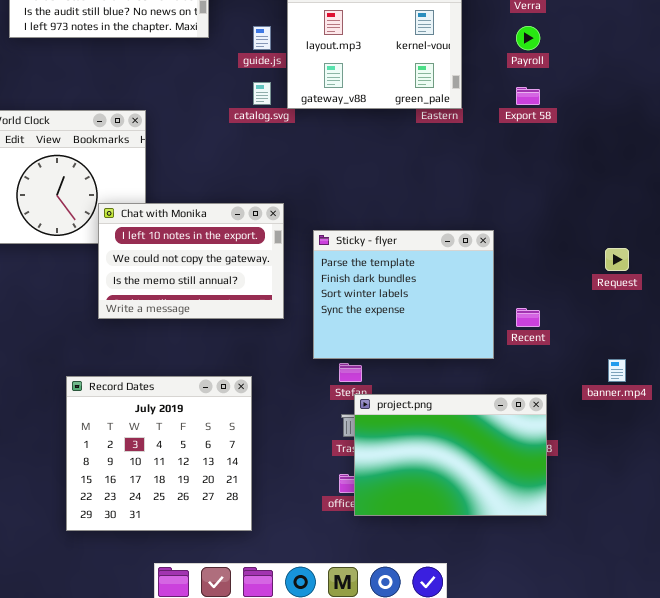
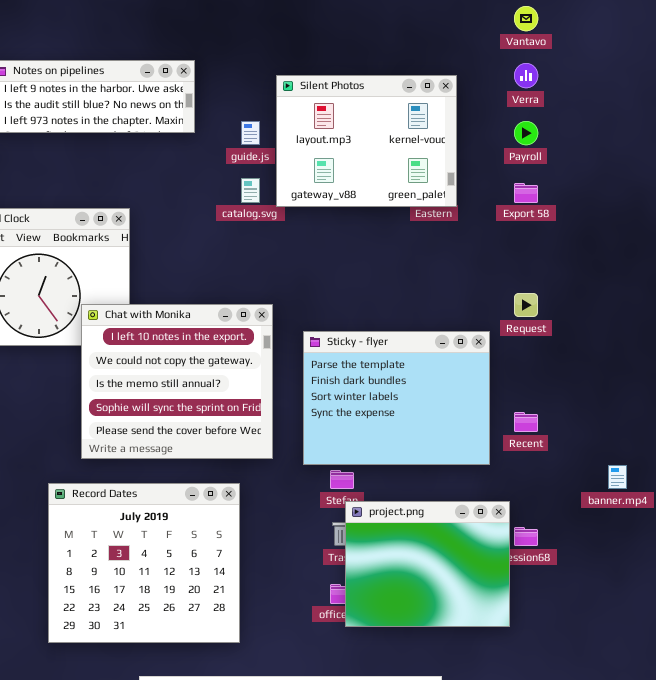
Chat with Monika: [98,203,284,319] -> [81,304,273,459], resized
Request: [605,248,629,271] -> [514,293,538,317], moved
project.png: [354,394,547,516] -> [345,501,510,627], resized

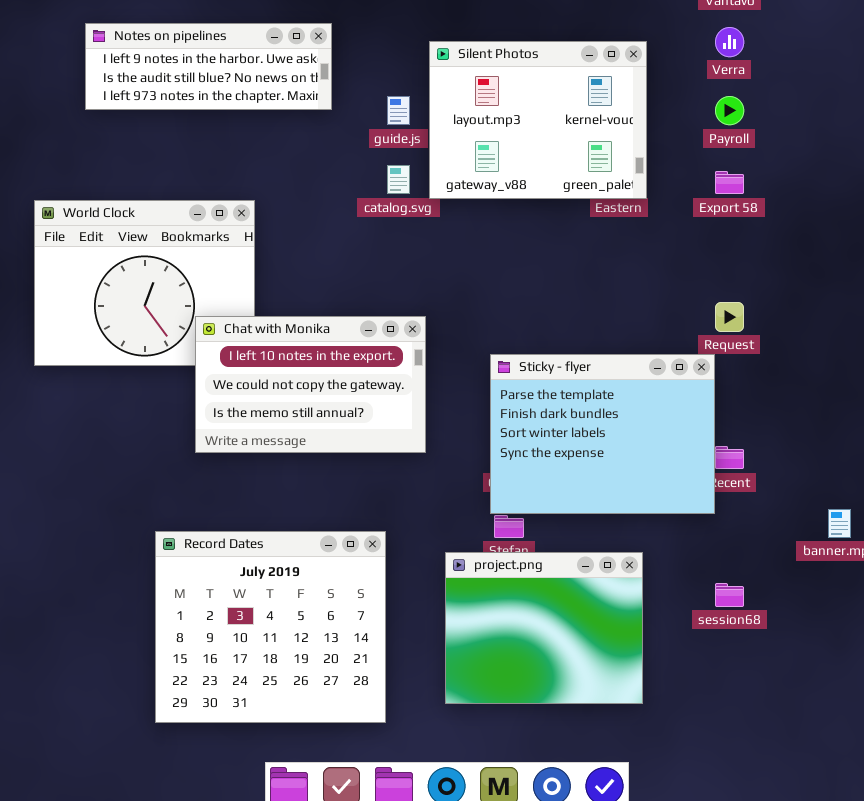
Chat with Monika: [81,304,273,459] -> [195,316,426,453], resized
Sticky - flyer: [303,331,490,465] -> [490,354,715,514], moved
project.png: [345,501,510,627] -> [445,552,643,704], moved

